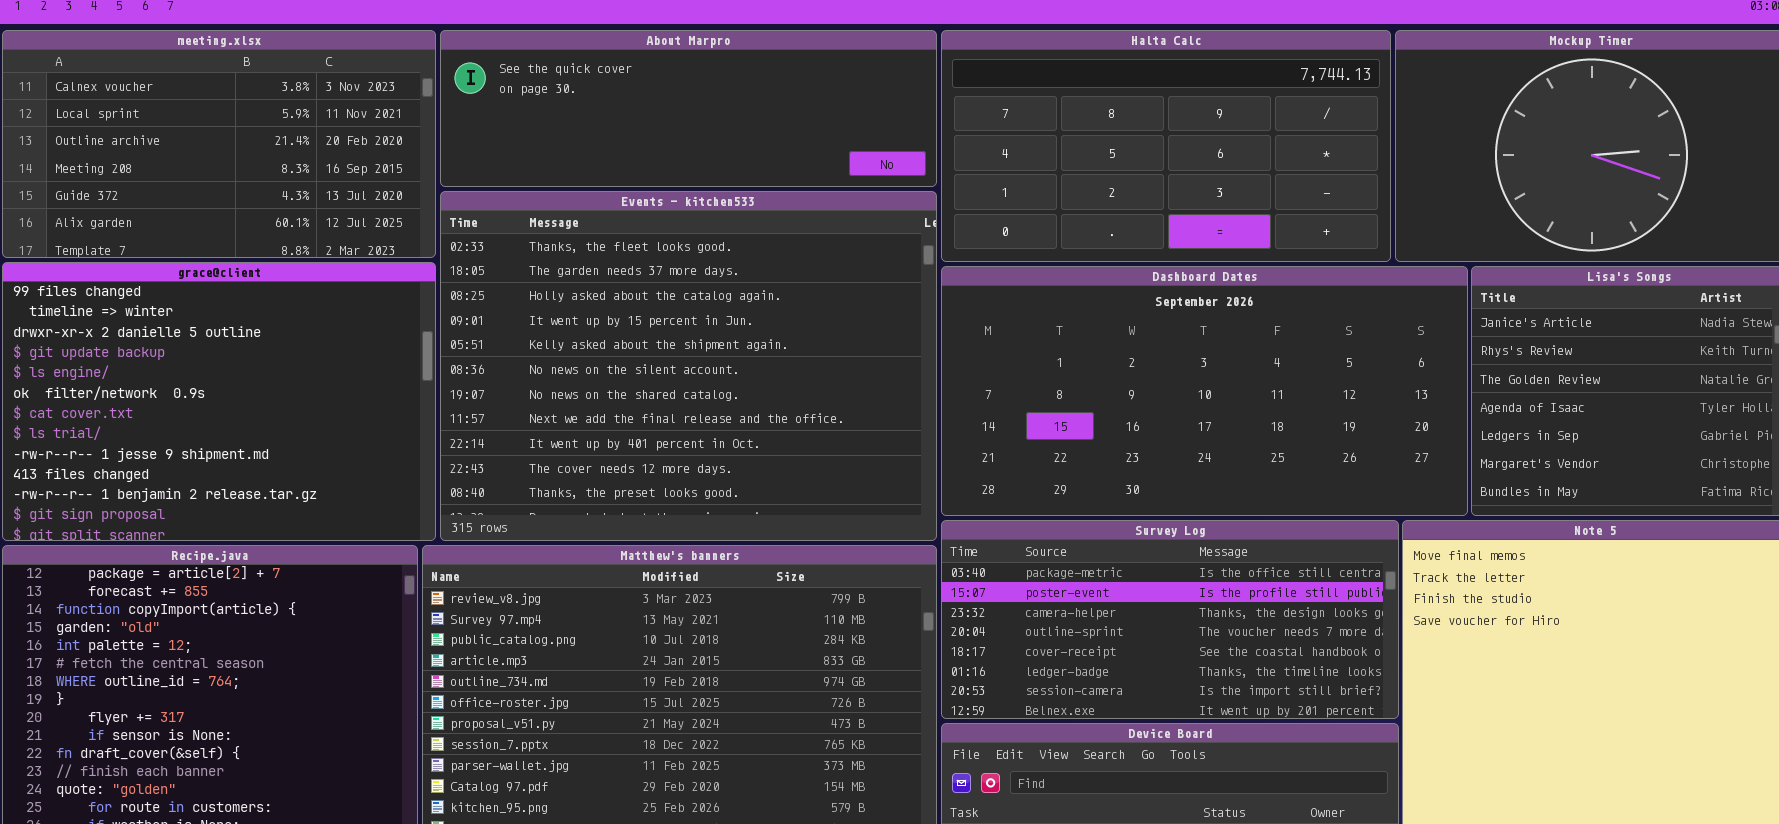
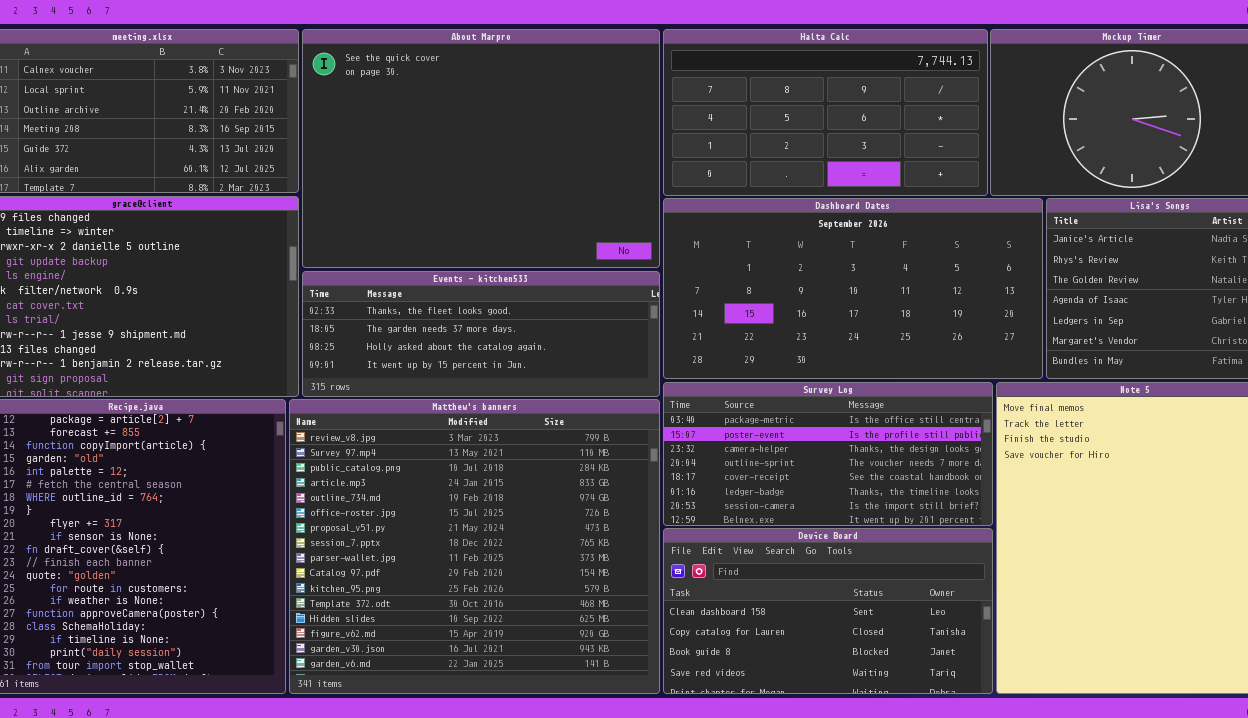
About Marpro: [440,30,937,187] -> [302,29,660,268], resized
Events - kitchen533: [440,191,937,541] -> [302,271,660,397], resized

